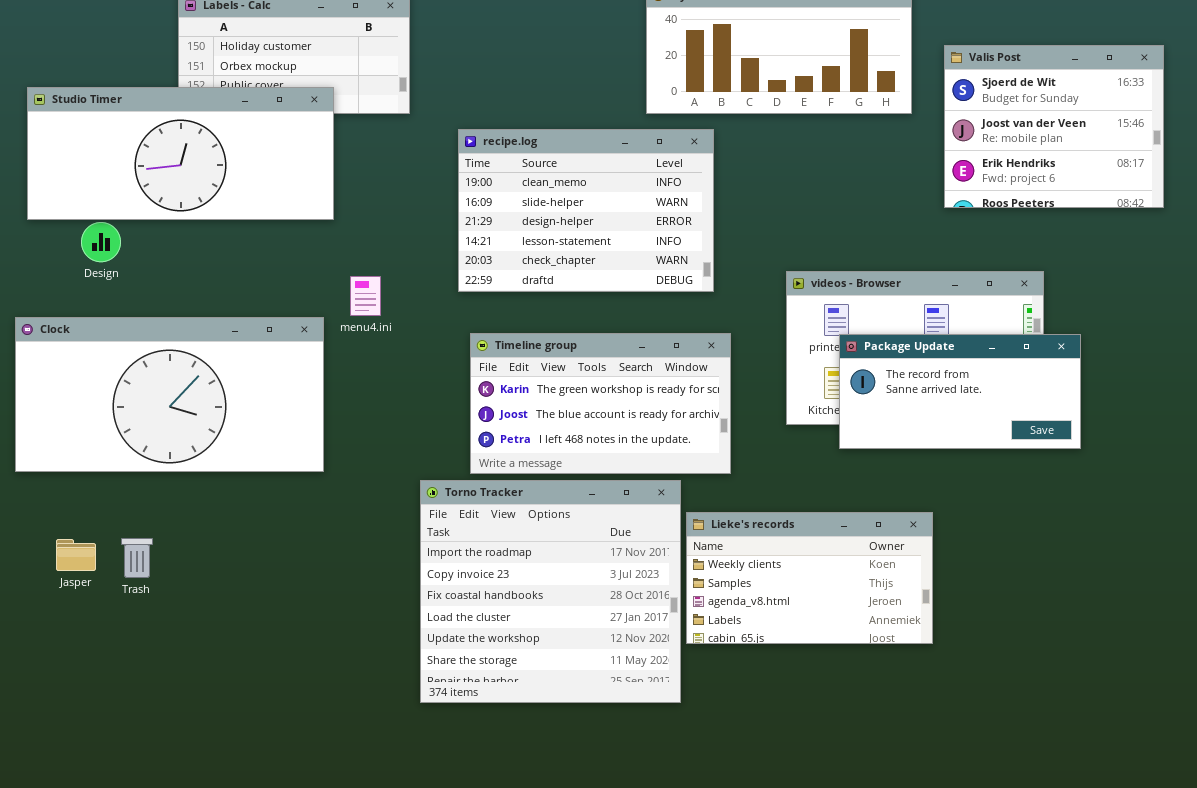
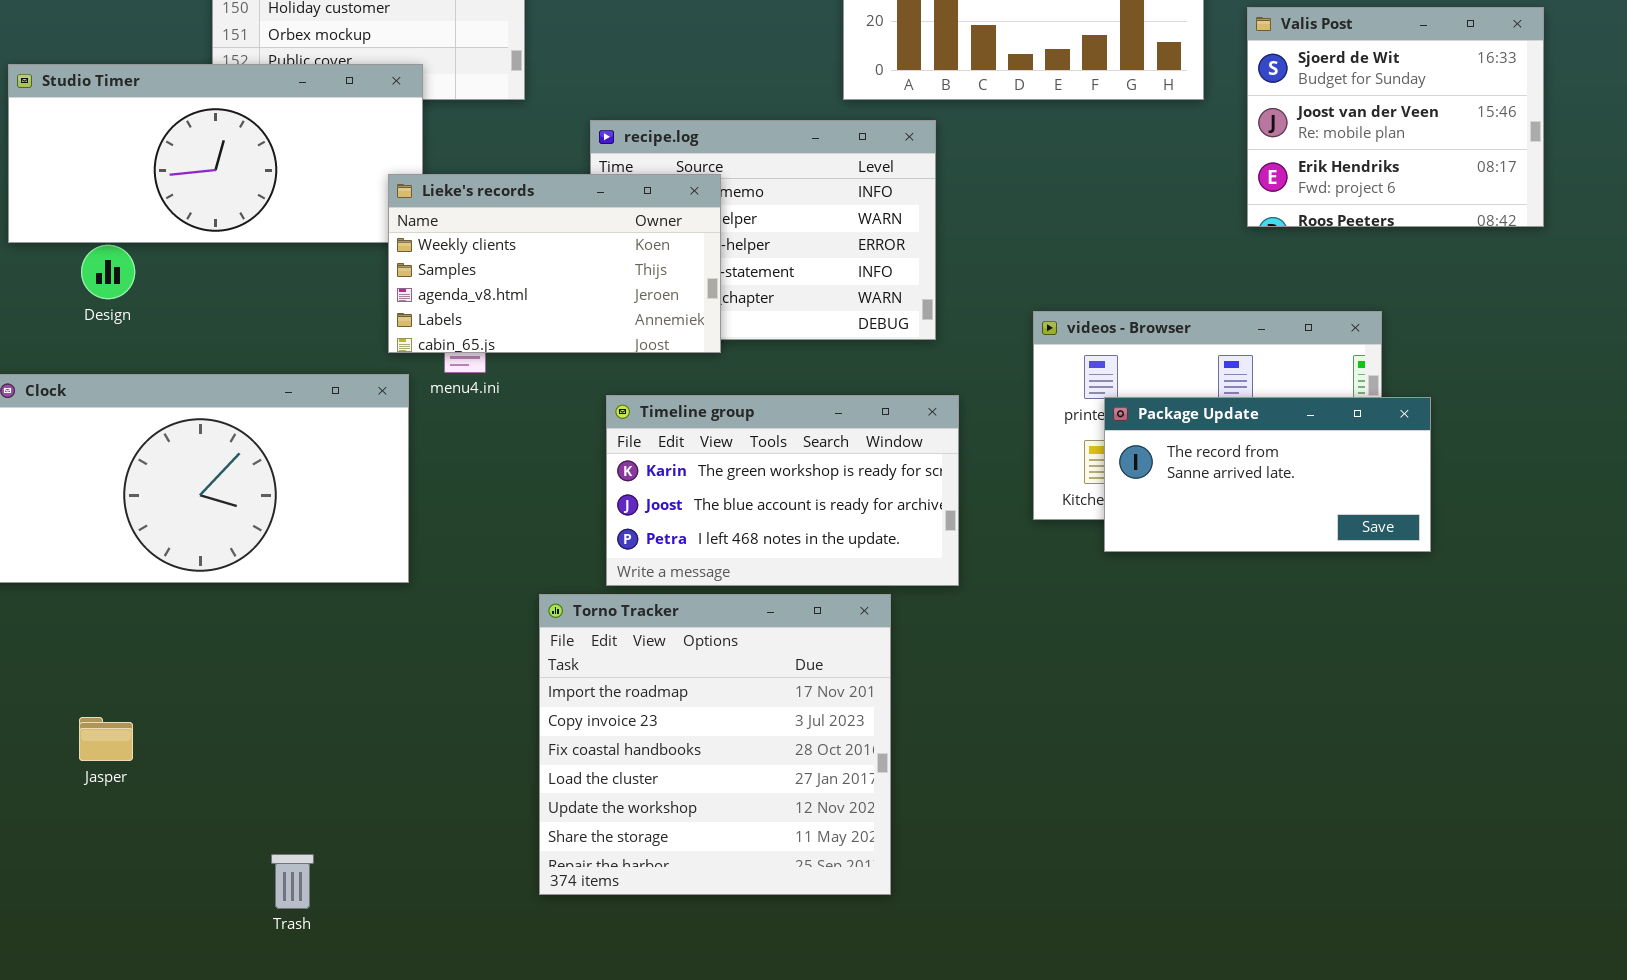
Lieke's records: [686,512,933,644] -> [388,174,721,353], moved
Trash: [121,538,153,578] -> [271,854,314,909], moved
Jasper: [56,539,96,571] -> [79,717,133,761], moved

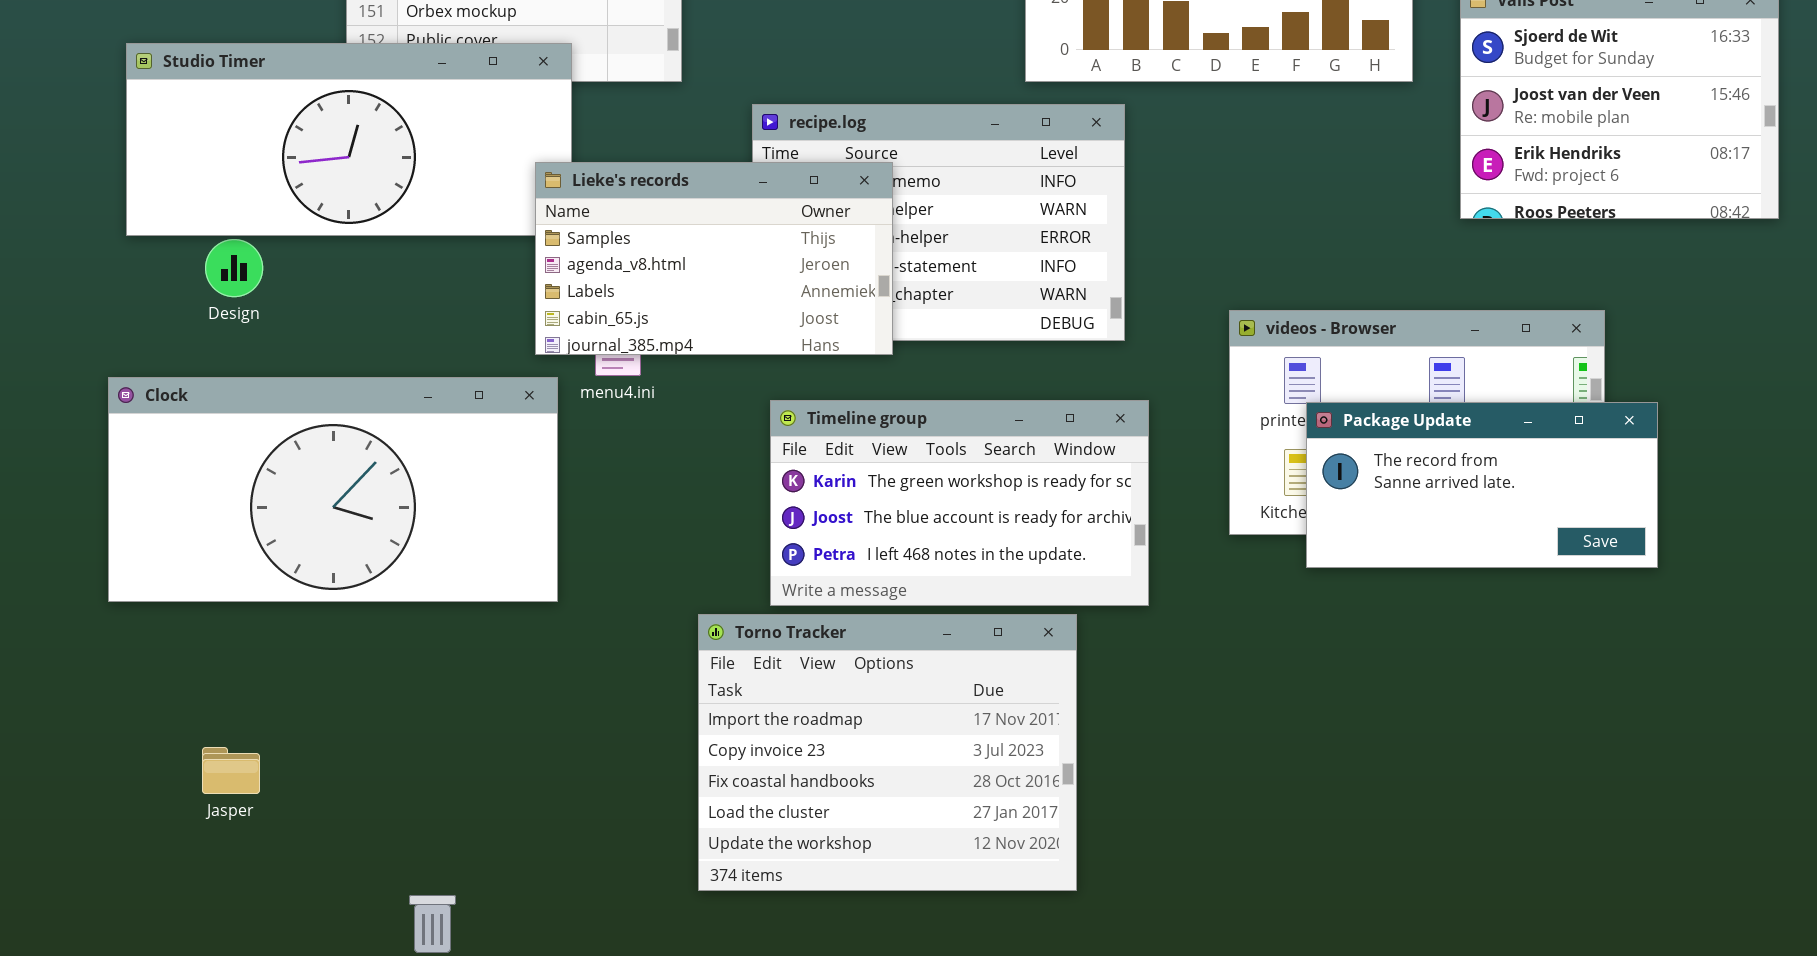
Lieke's records: [388,174,721,353] -> [535,162,893,355], scrolled down 1 row
Torno Tracker: [539,594,891,895] -> [698,614,1077,891], resized

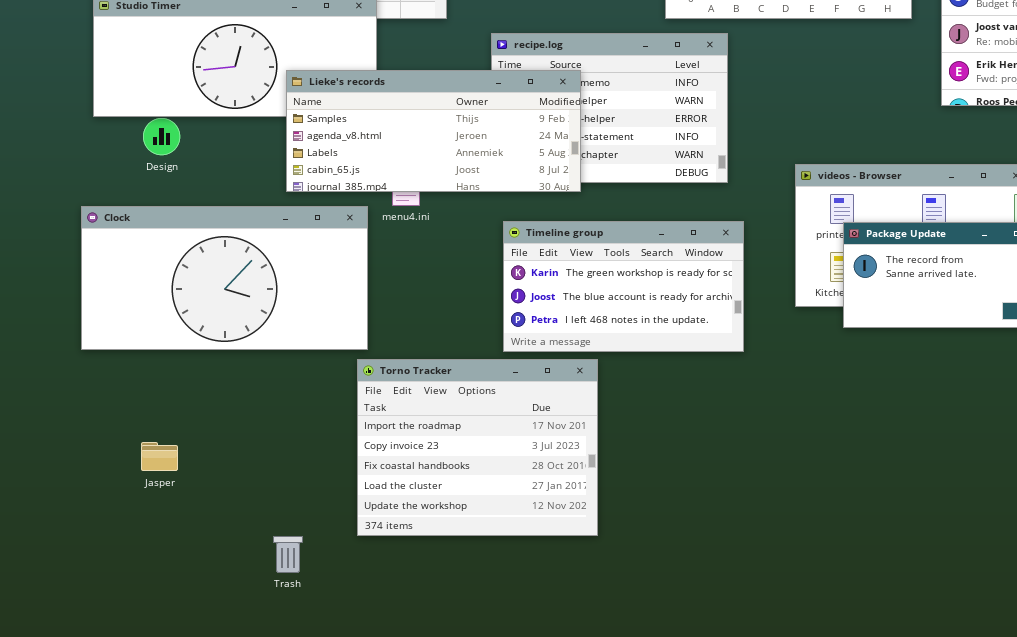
Lieke's records: [535,162,893,355] -> [286,70,581,192], resized
Torno Tracker: [698,614,1077,891] -> [357,359,598,536], moved

